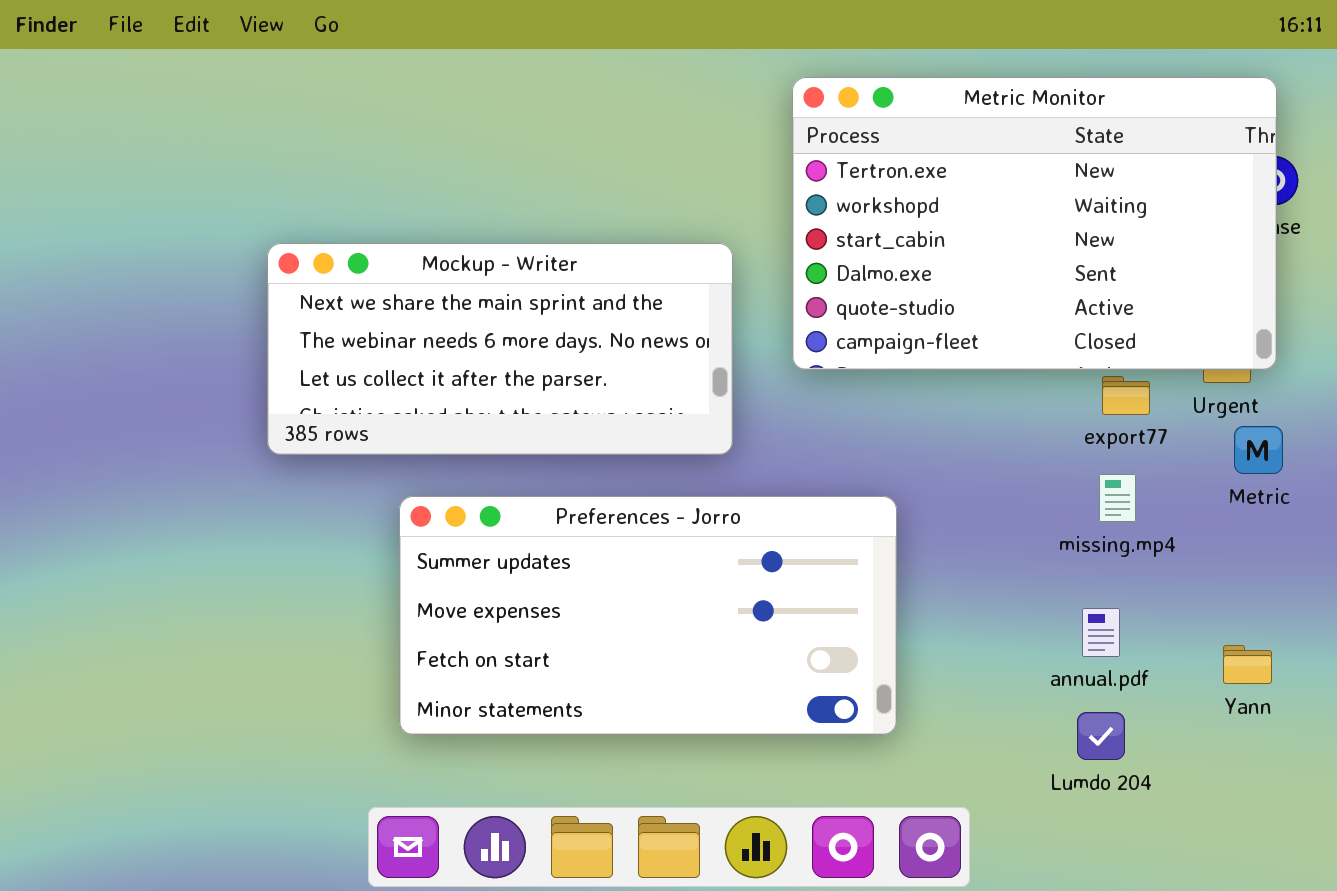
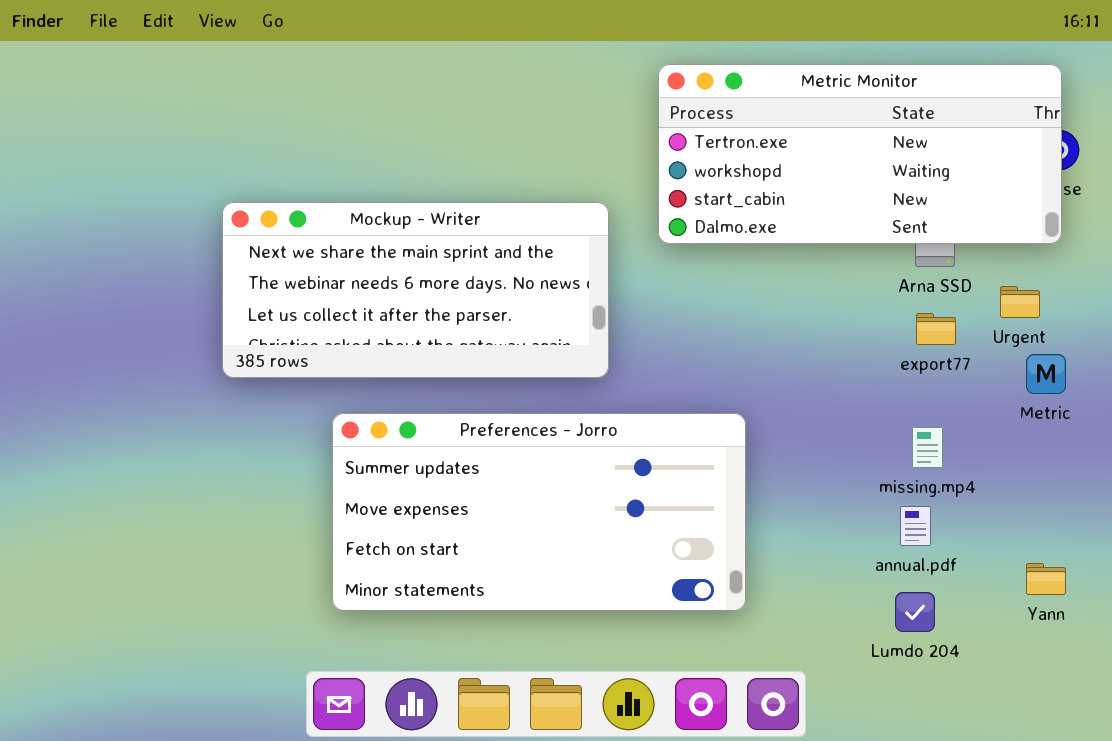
Metric Monitor: [792,77,1277,370] -> [658,64,1062,244], resized
missing.mp4: [1099,474,1136,522] -> [912,427,943,468], moved
Yann: [1223,645,1272,684] -> [1026,563,1066,595], moved

